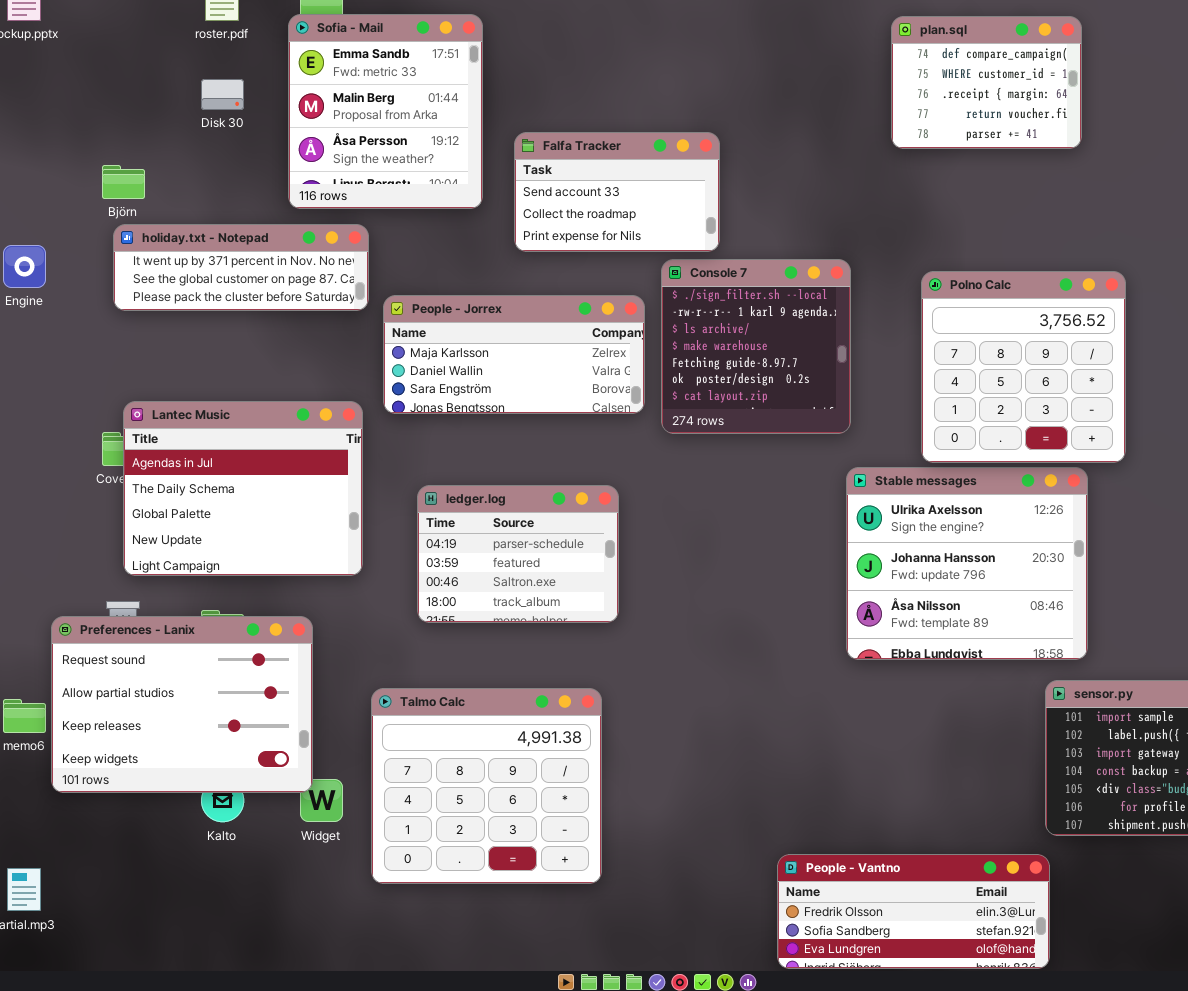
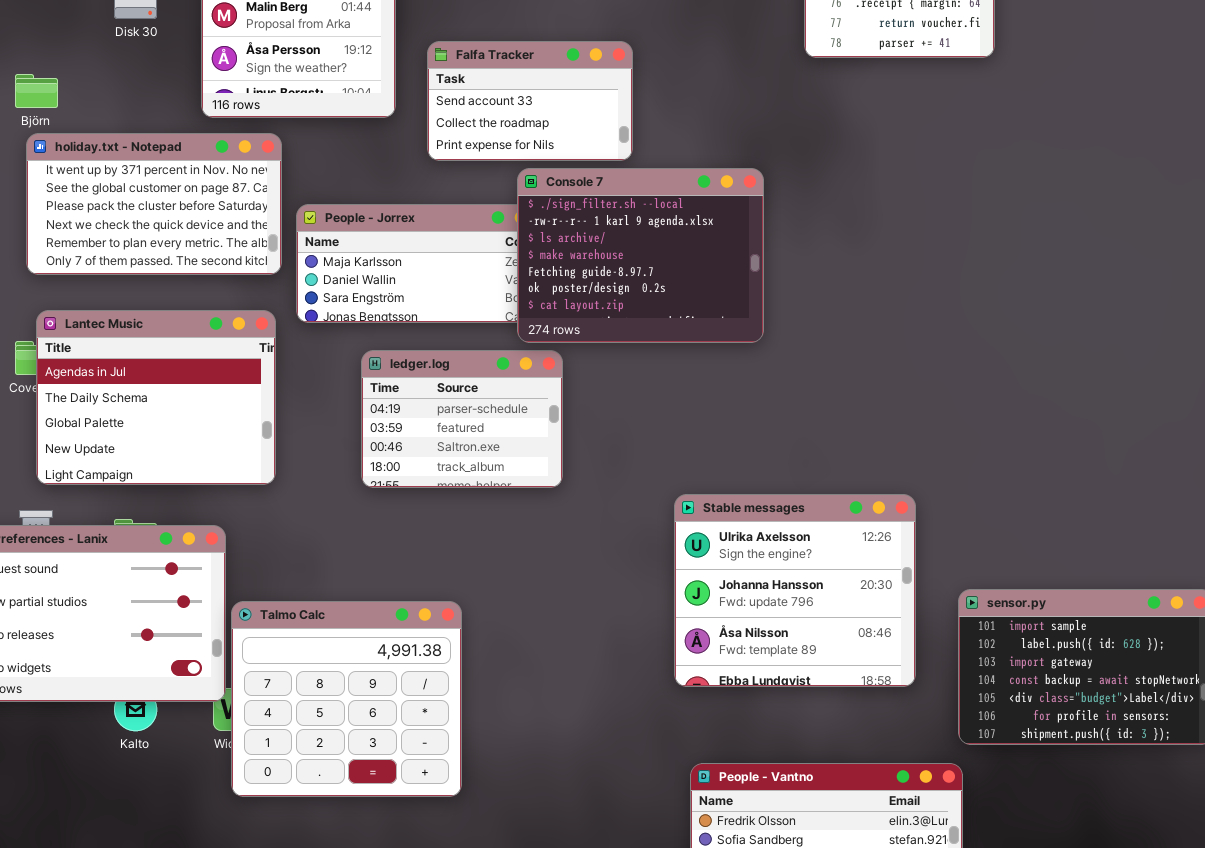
holiday.txt - Notepad: [113,224,369,311] -> [26,133,282,275], resized
Console 7: [661,259,851,434] -> [517,168,764,343], resized
Polno Calc: [921,271,1126,463] -> none, closed
Stable messages: [846,467,1088,660] -> [674,494,916,687], moved
ledger.log: [417,485,619,623] -> [361,350,563,488], moved
Talmo Calc: [371,688,602,884] -> [231,601,462,797], moved

